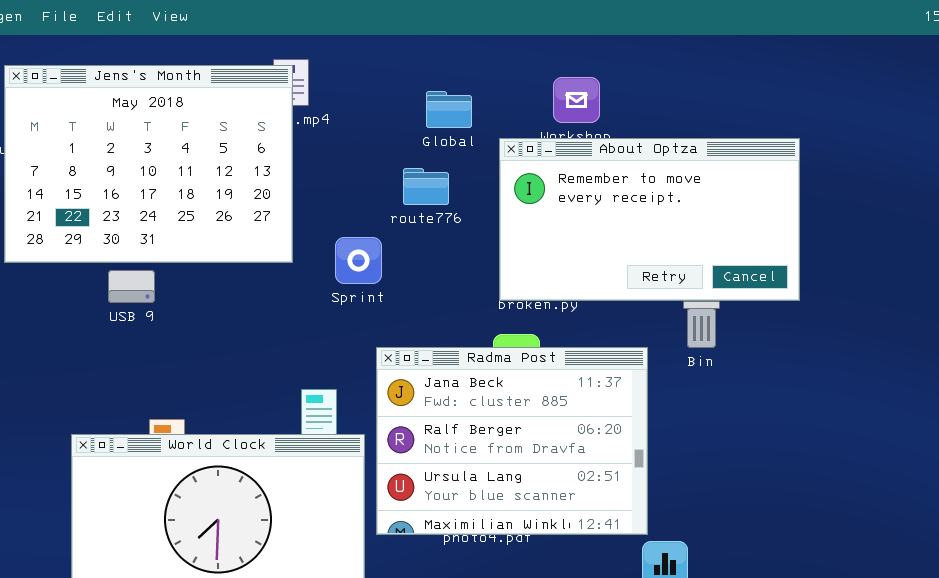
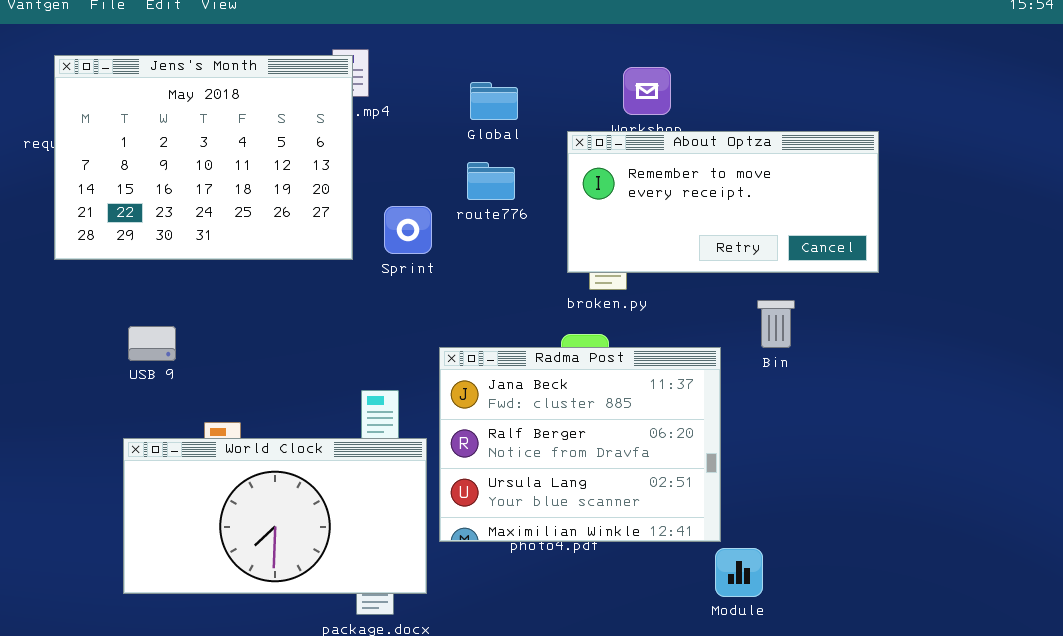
Global: [426,91,472,128] -> [470,82,518,120], moved
About Optza: [499,138,800,301] -> [567,131,879,273], resized
Sprint: [335,237,382,284] -> [384,206,432,254], moved
USB 9: [108,270,155,303] -> [128,326,176,361], moved

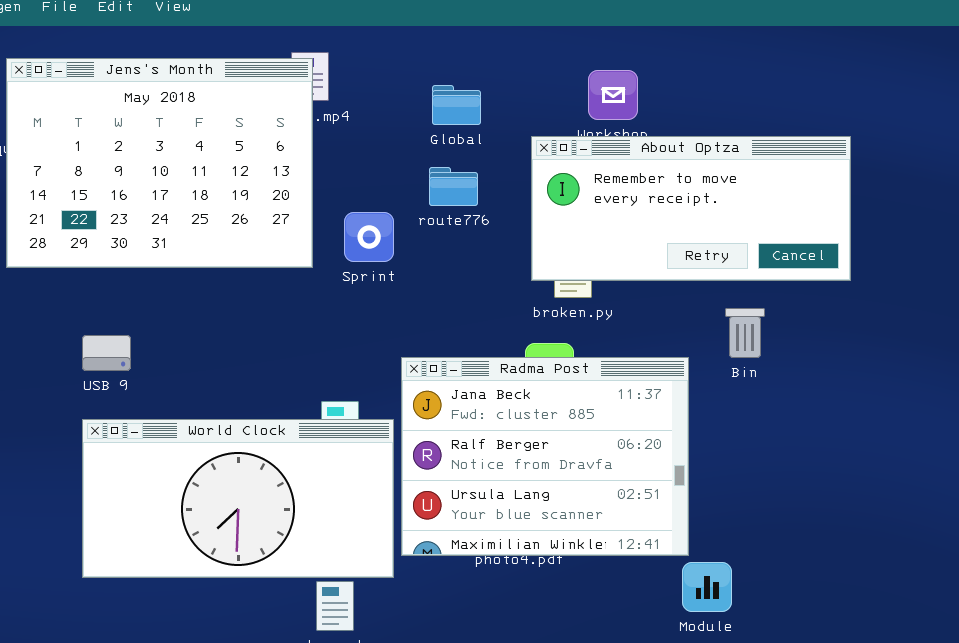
World Clock: [123,438,427,594] -> [82,419,394,578], moved

